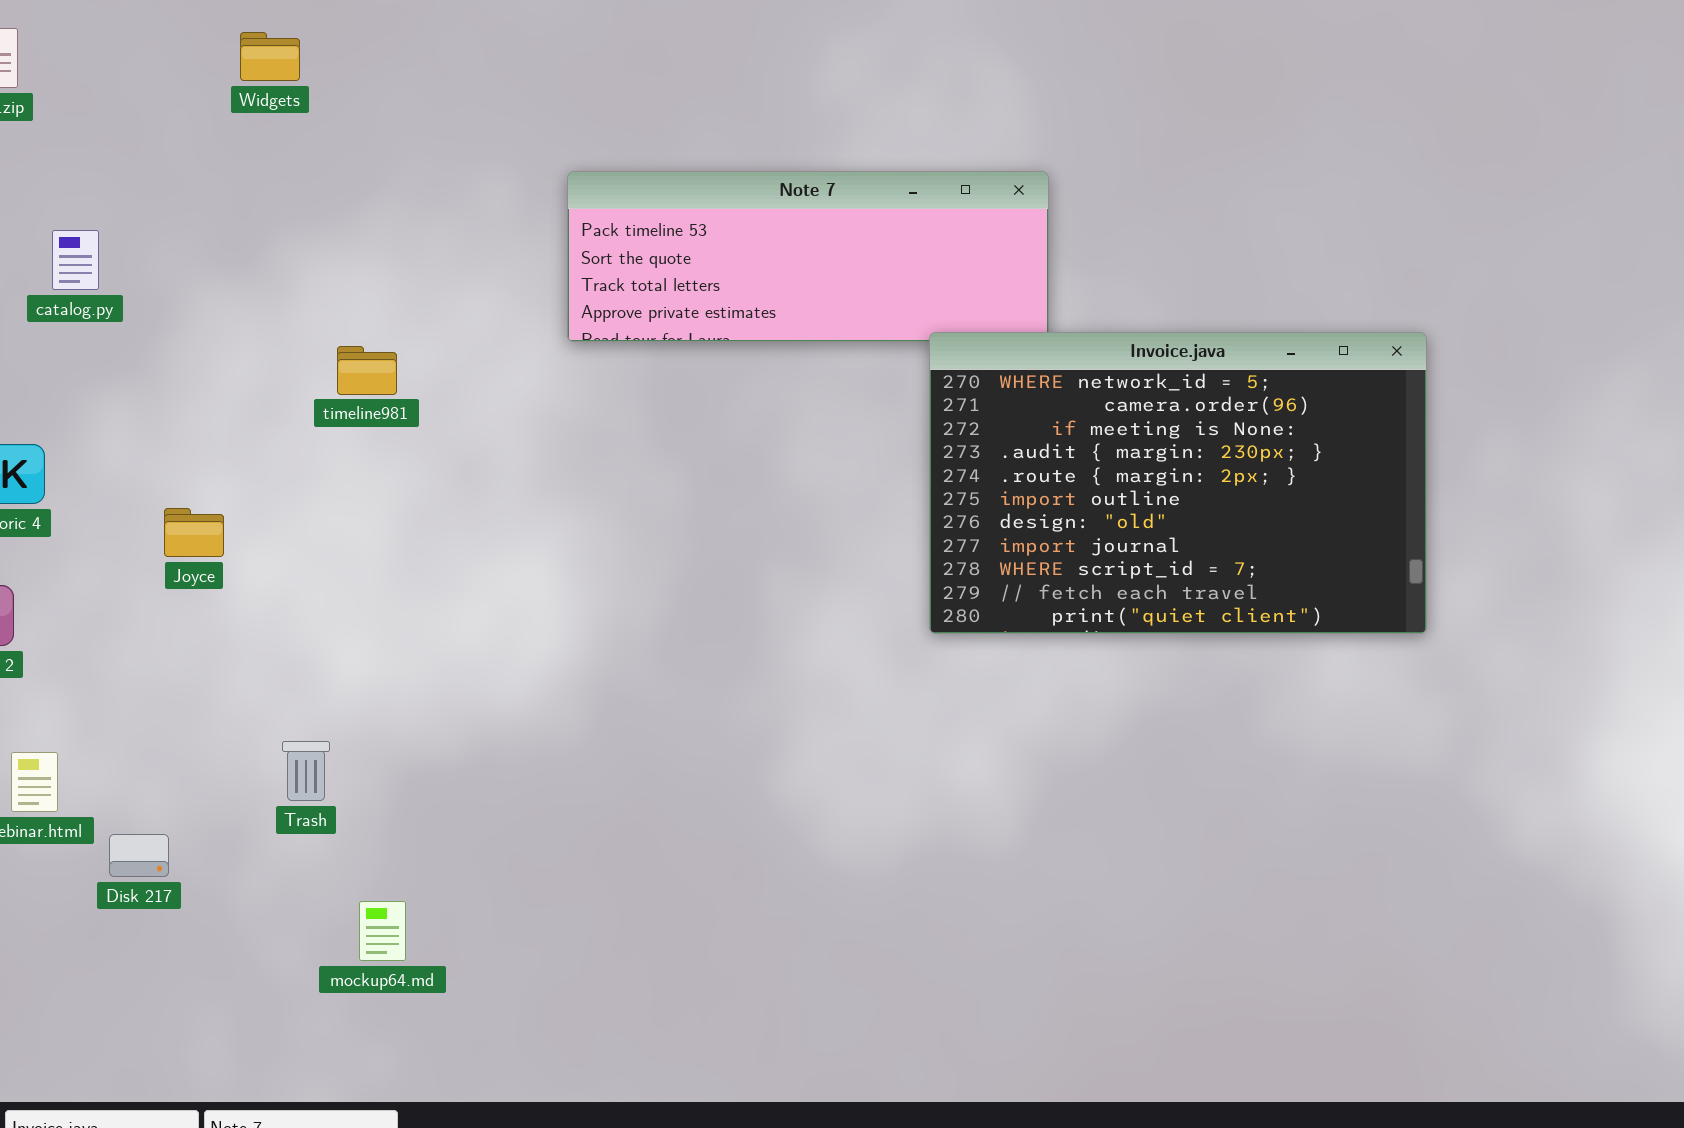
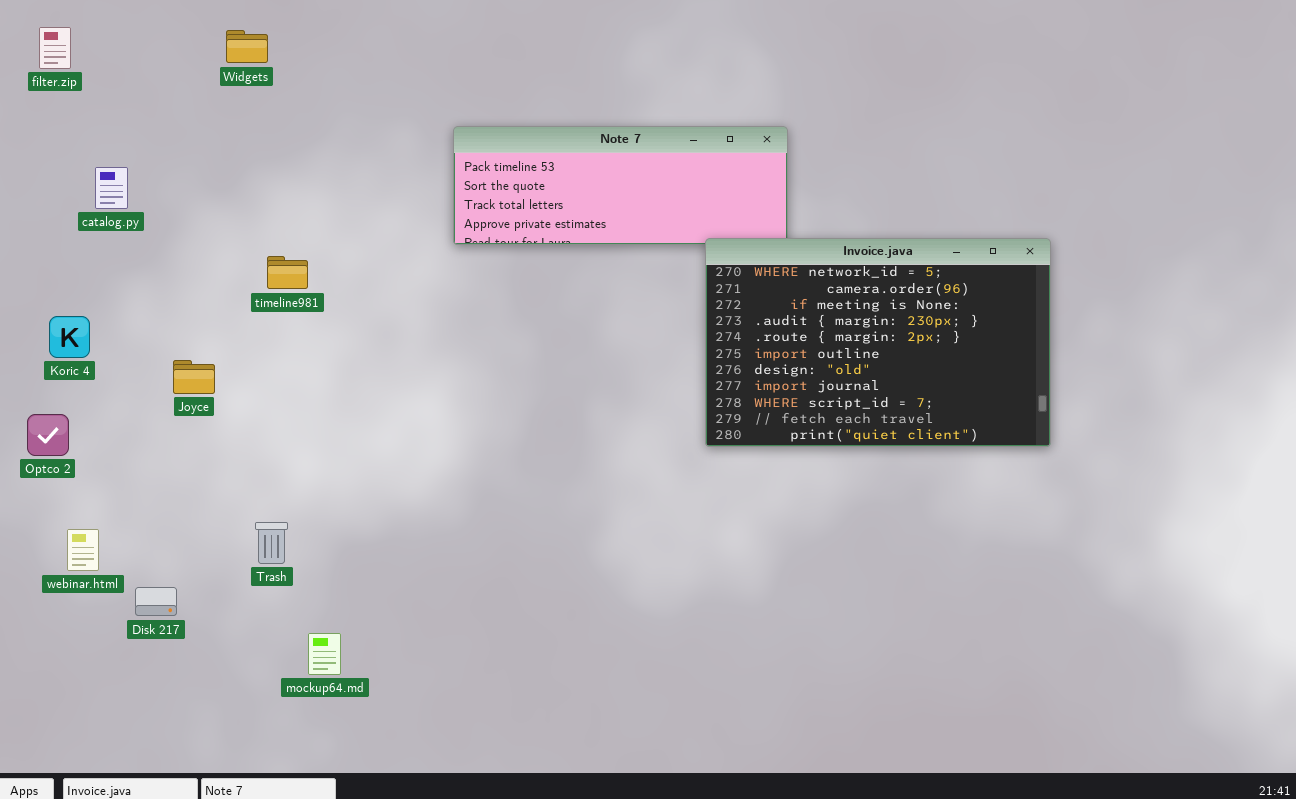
timeline981: [337,346,397,395] -> [267,256,308,289], moved

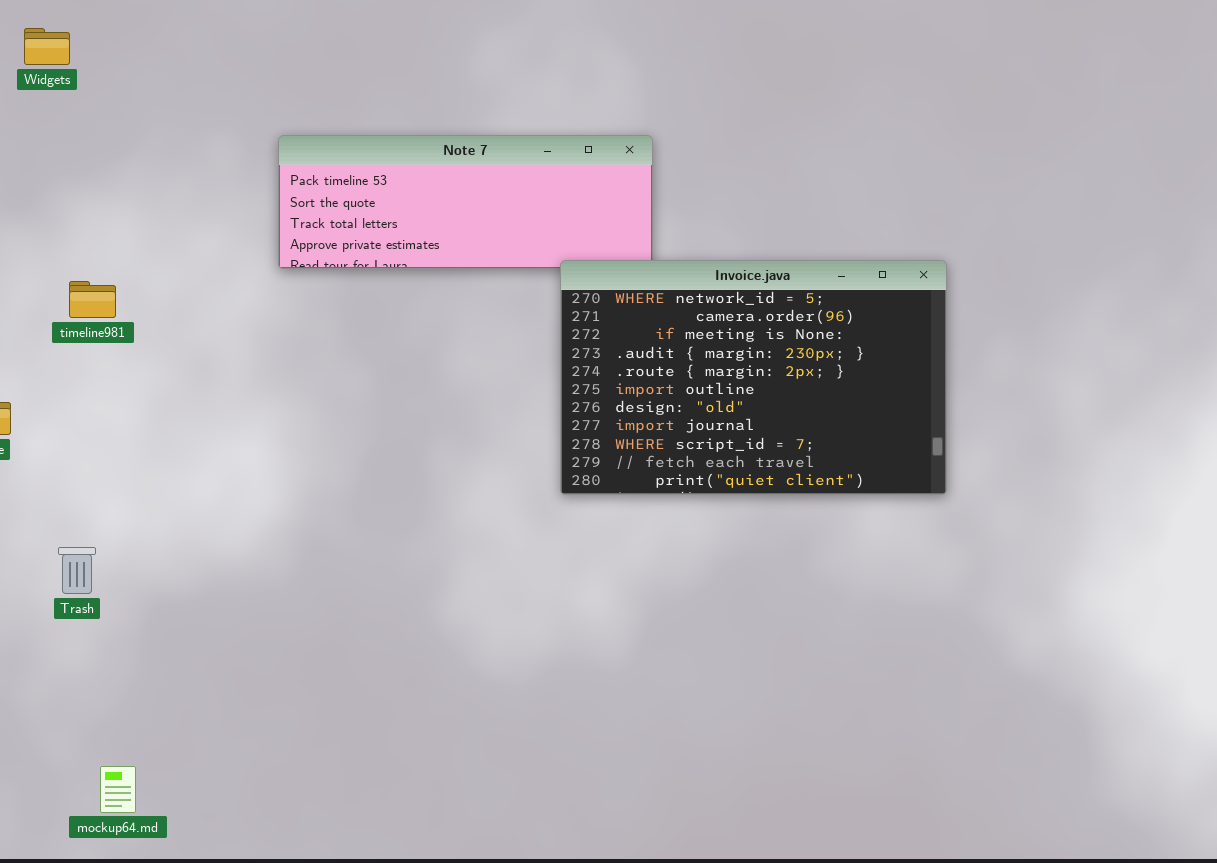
Trash: [255,522,288,564] -> [58,547,96,594], moved
mockup64.md: [308,633,341,675] -> [100,766,136,813], moved

